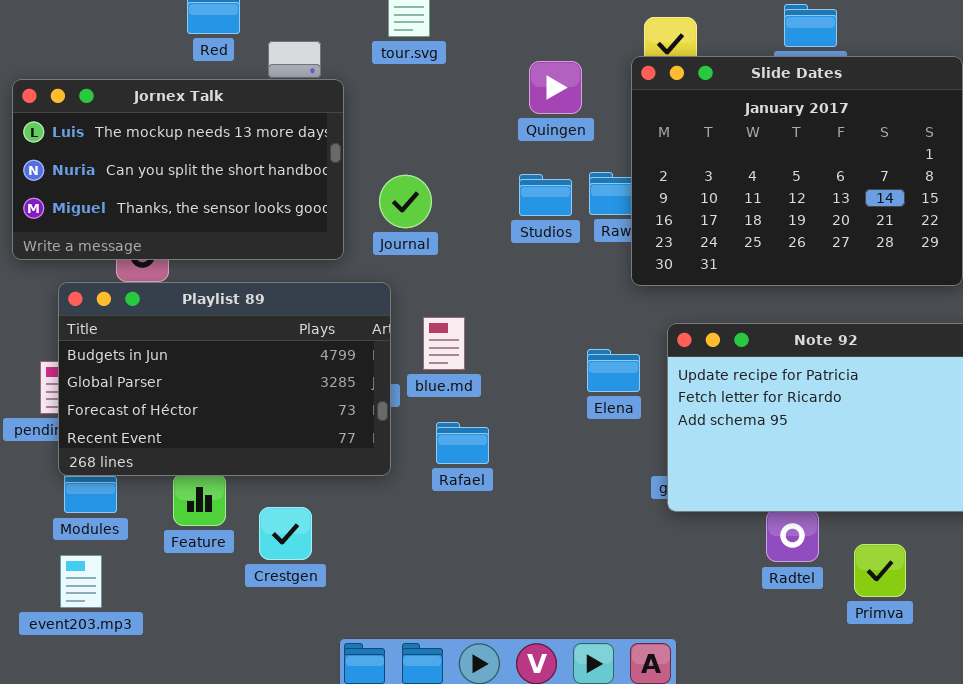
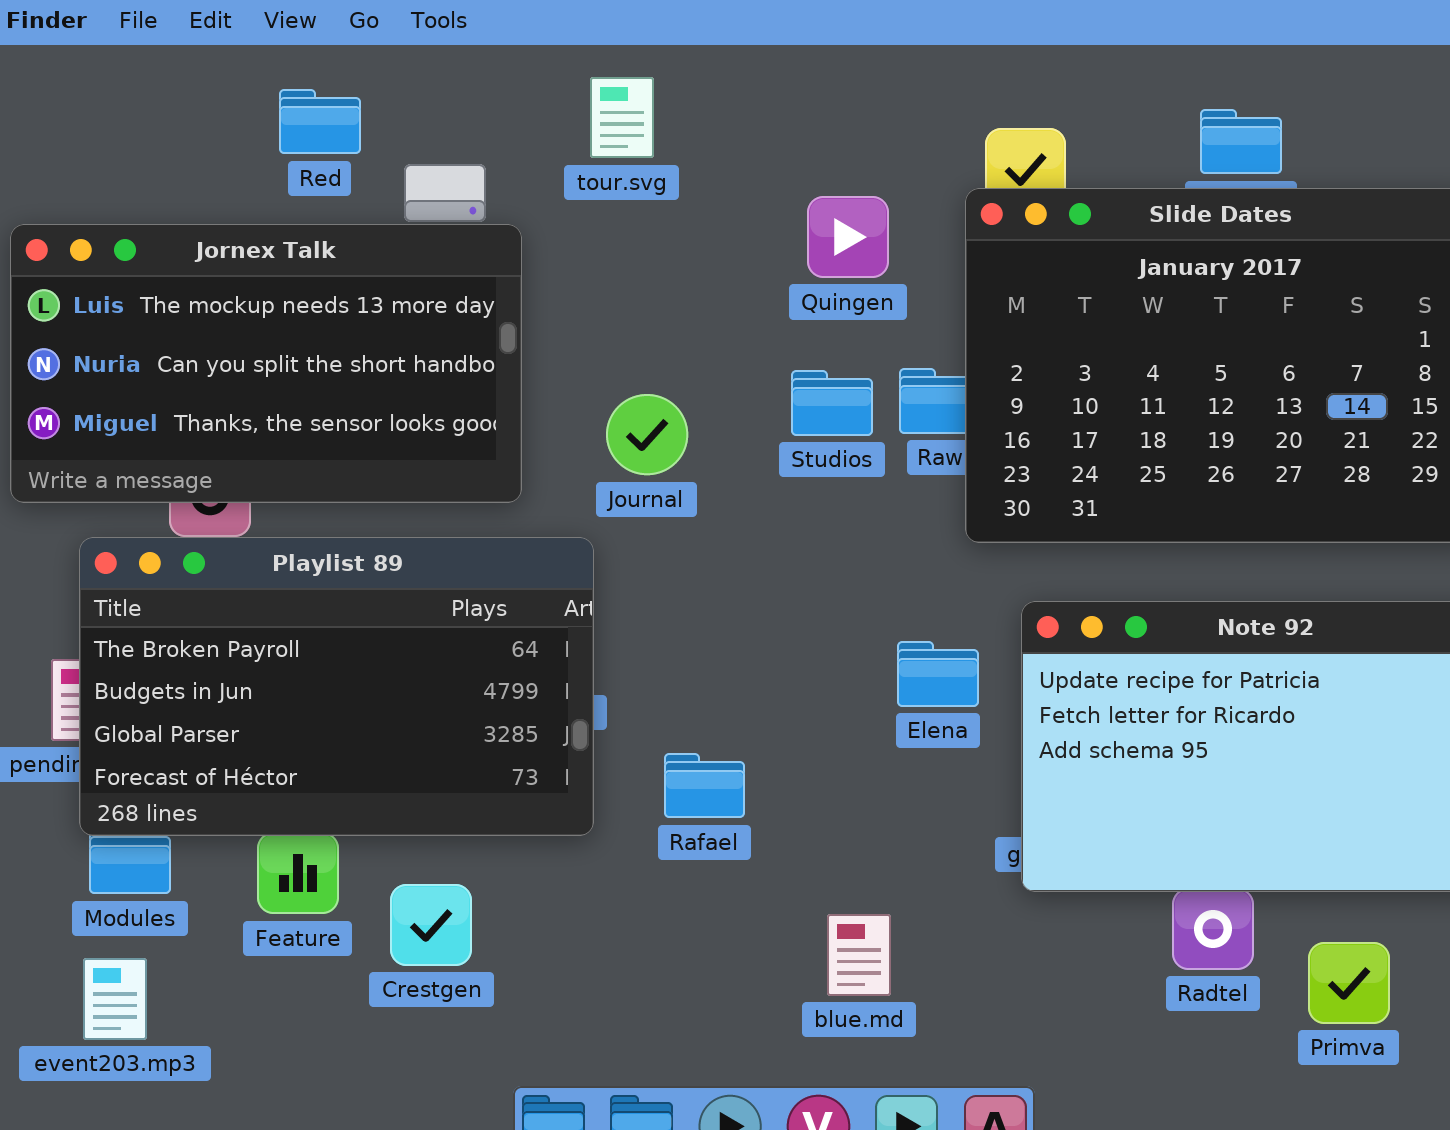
Journal: [379,175,432,228] -> [606,394,688,475], moved
Playlist 89: [58,282,391,476] -> [79,537,594,836], scrolled up 1 row
blue.md: [423,317,465,370] -> [827,914,891,996], moved

